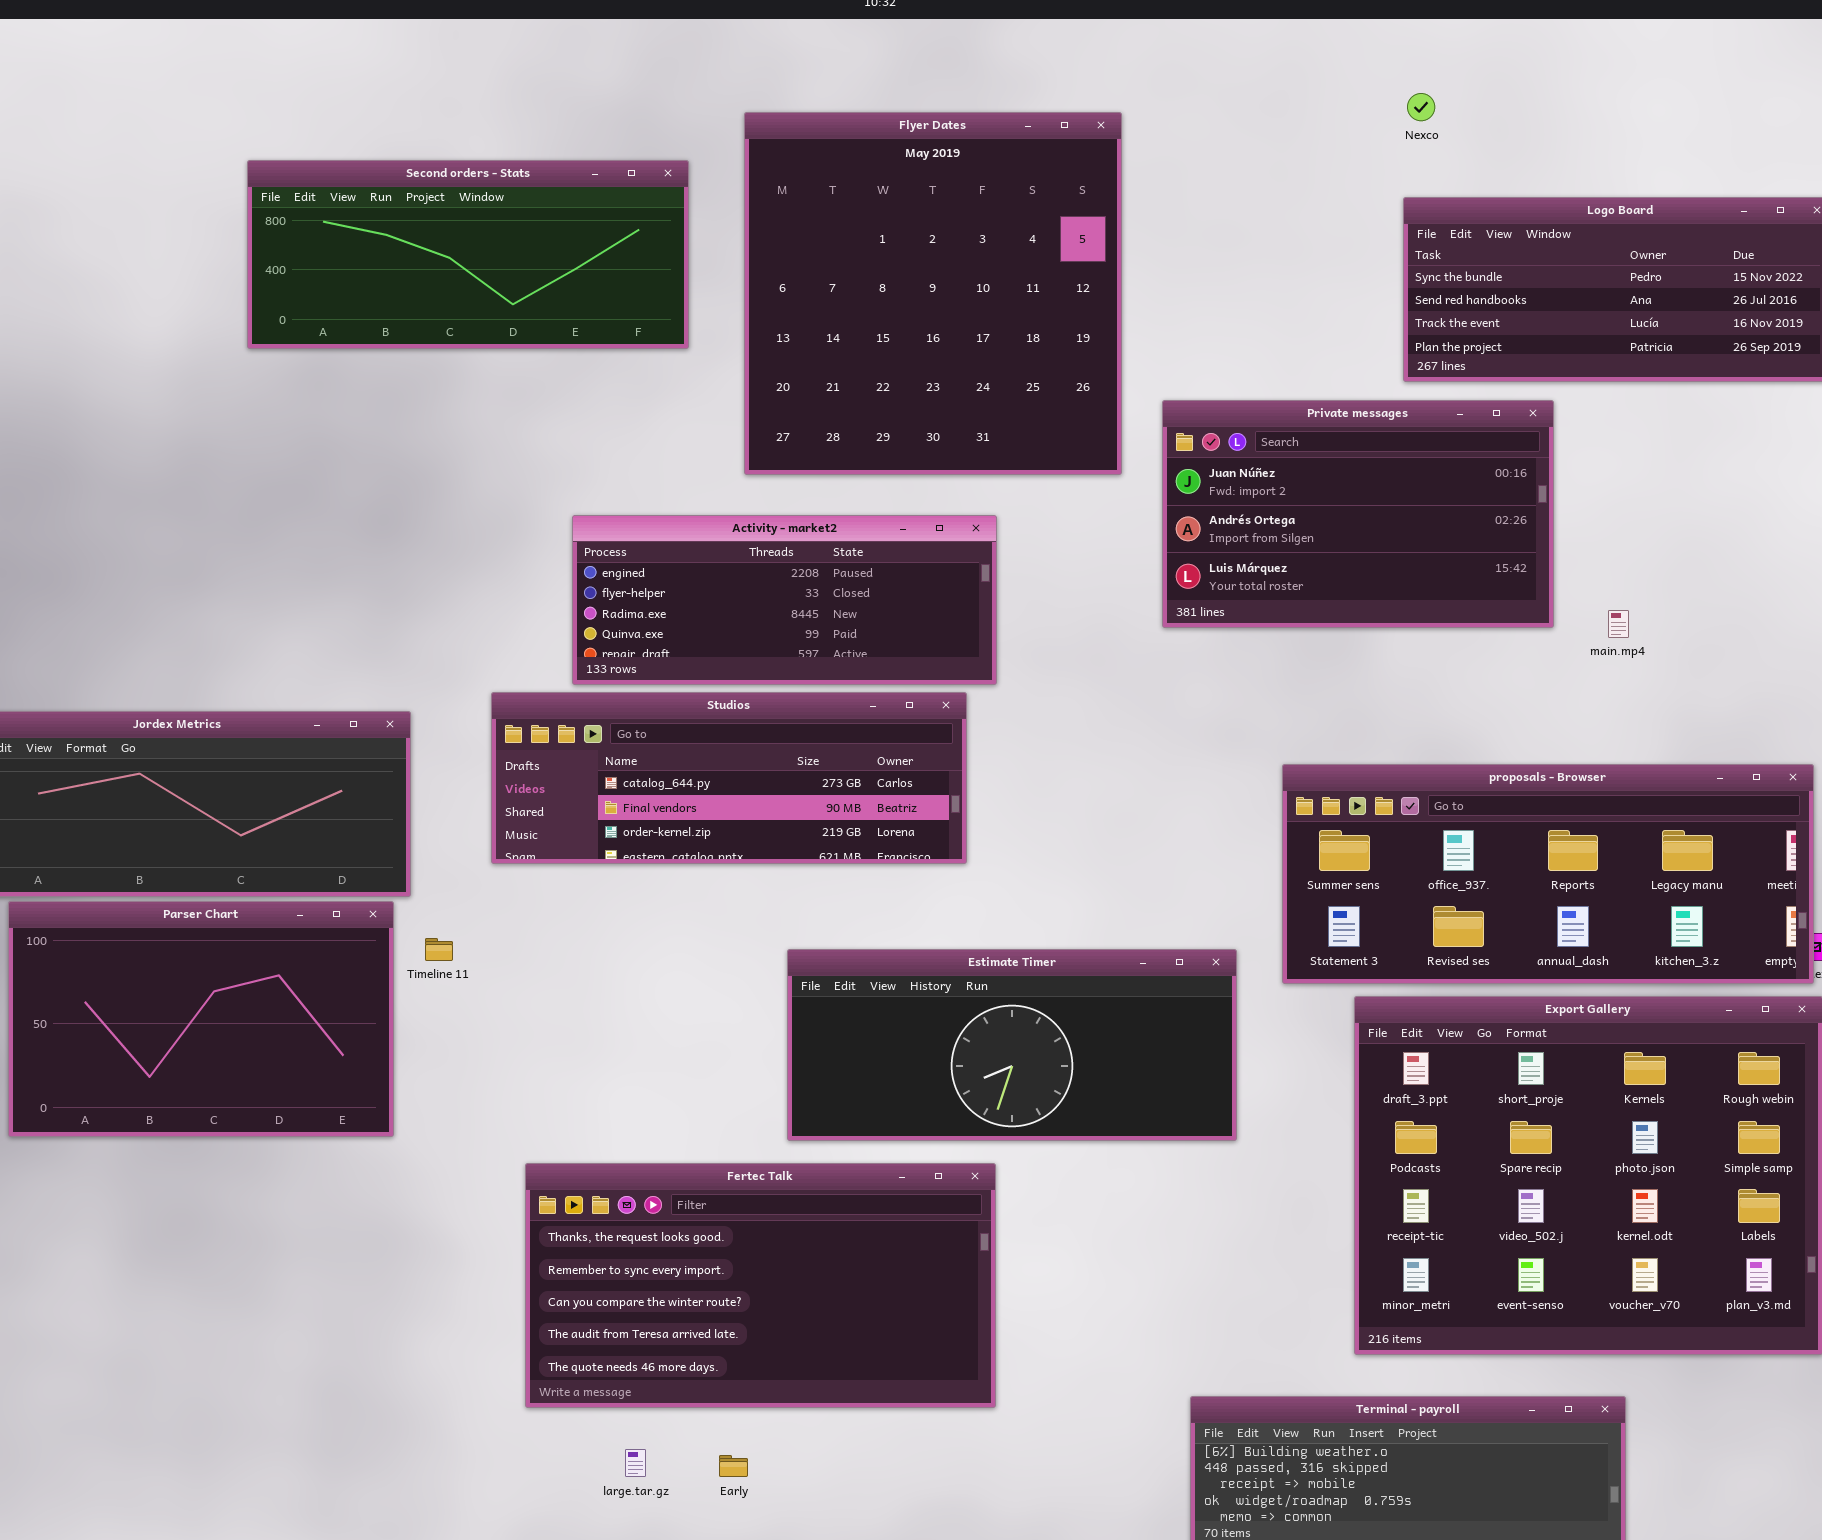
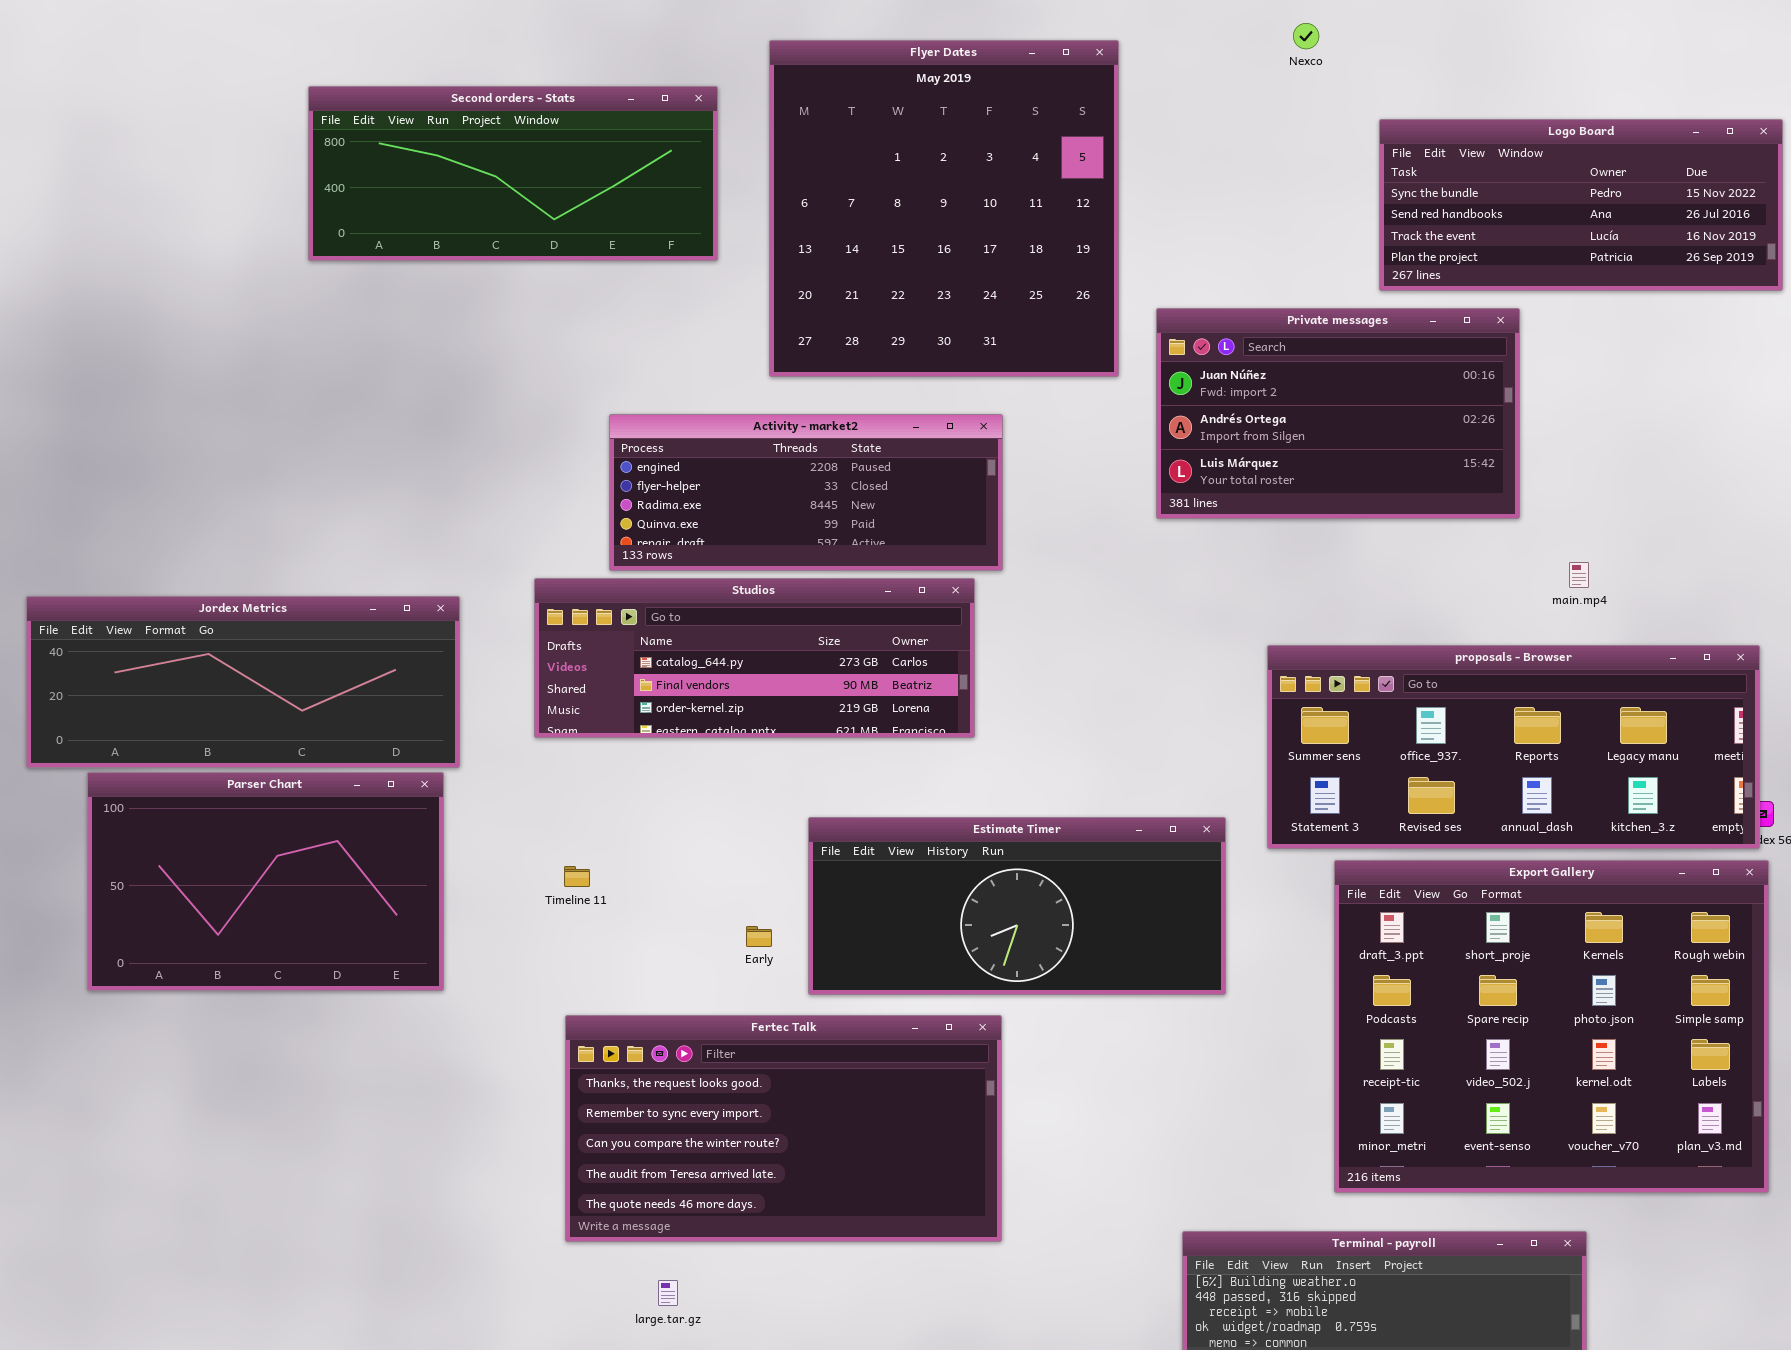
Nexco: [1407,93,1435,121] -> [1293,23,1319,49], moved
main.mp4: [1608,610,1629,638] -> [1569,562,1589,588], moved
Timeline 11: [425,938,453,961] -> [564,866,590,887], moved
Early: [719,1455,748,1477] -> [746,926,772,947], moved

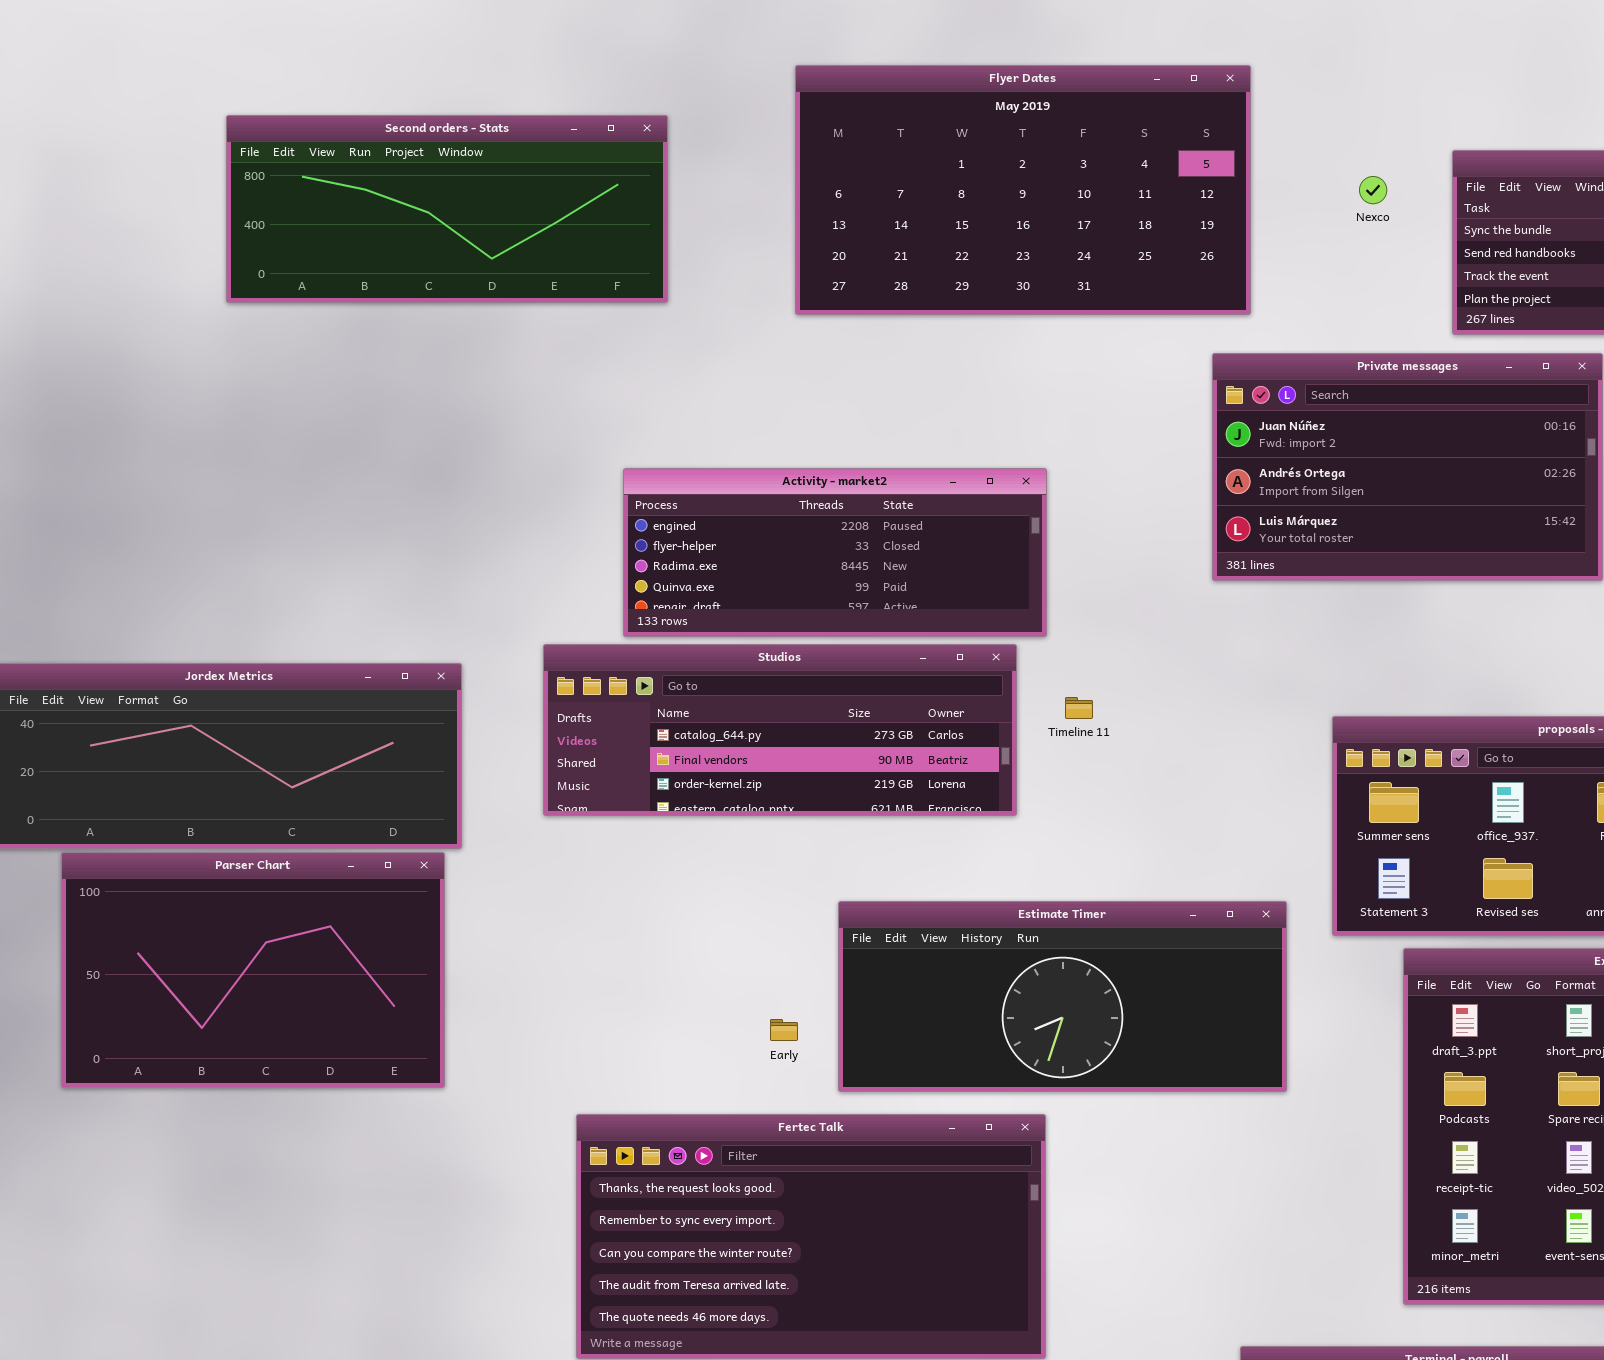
Nexco: [1293,23,1319,49] -> [1359,176,1387,204], moved
Flyer Dates: [769,40,1119,377] -> [795,65,1251,315], resized
Second orders - Stats: [308,86,718,261] -> [226,115,668,303], moved
Timeline 11: [564,866,590,887] -> [1065,697,1093,719], moved

